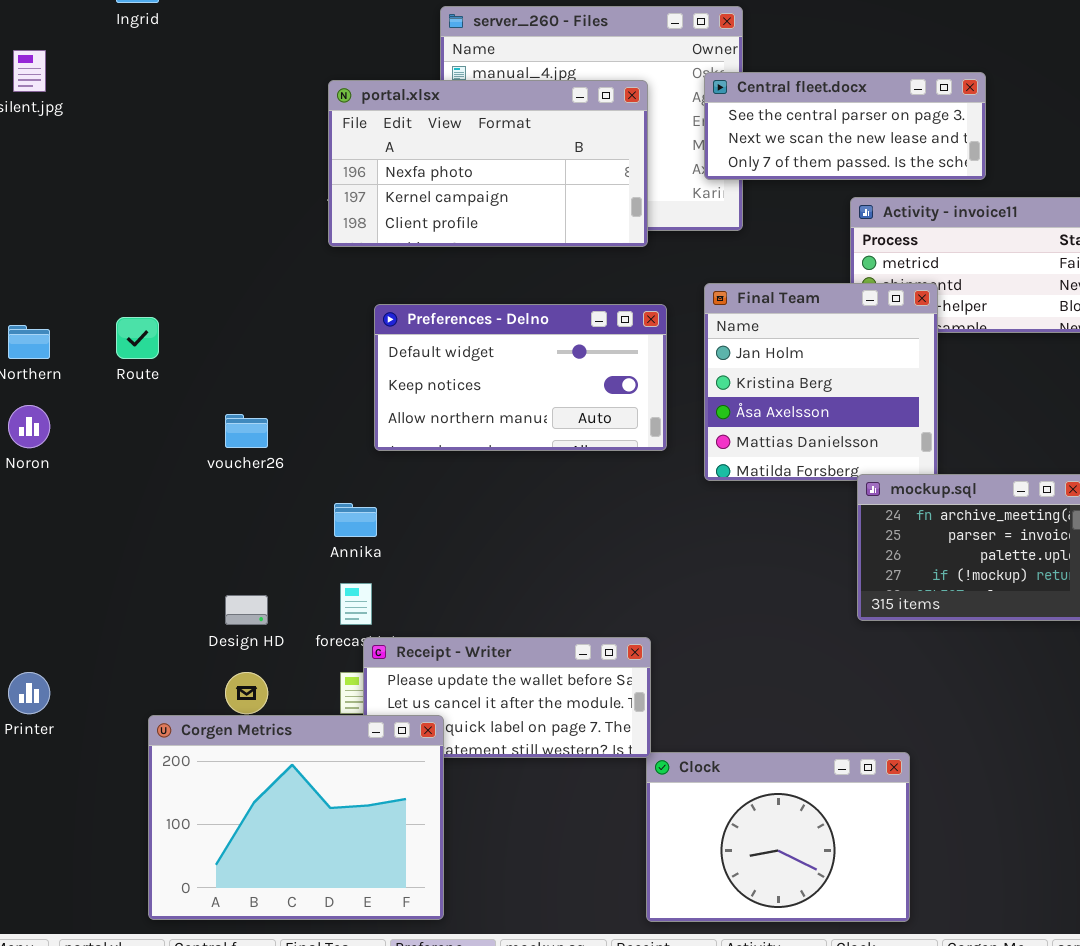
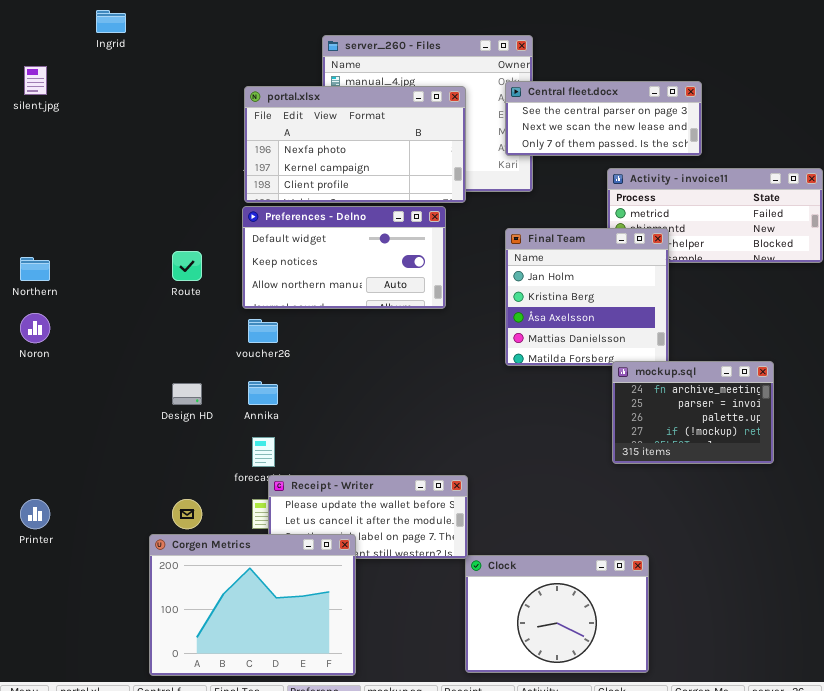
Preferences - Delno: [374,304,667,451] -> [242,206,446,309], moved
Route: [116,317,159,359] -> [172,251,202,281], moved
voucher26: [225,414,268,448] -> [248,319,278,343], moved
Design HD: [225,595,268,625] -> [172,383,202,405], moved
Corgen Metrics: [148,715,444,920] -> [149,534,356,676], moved

